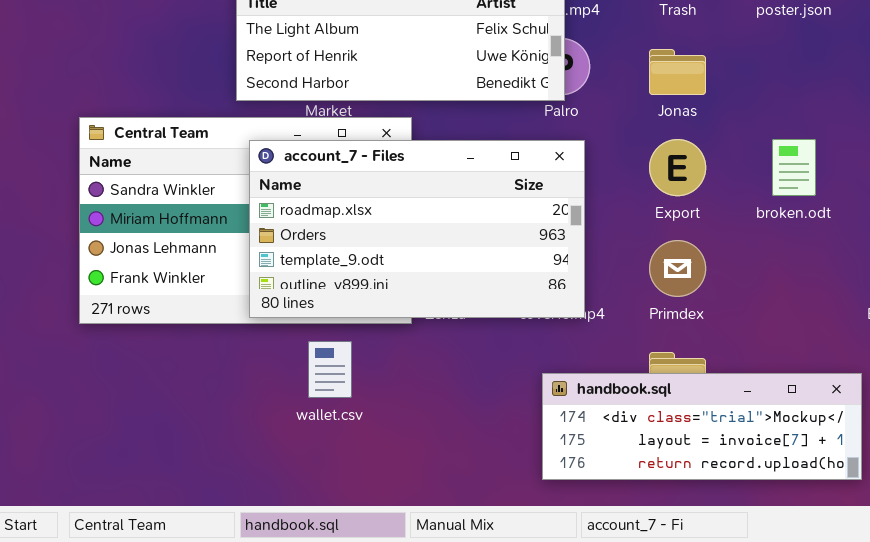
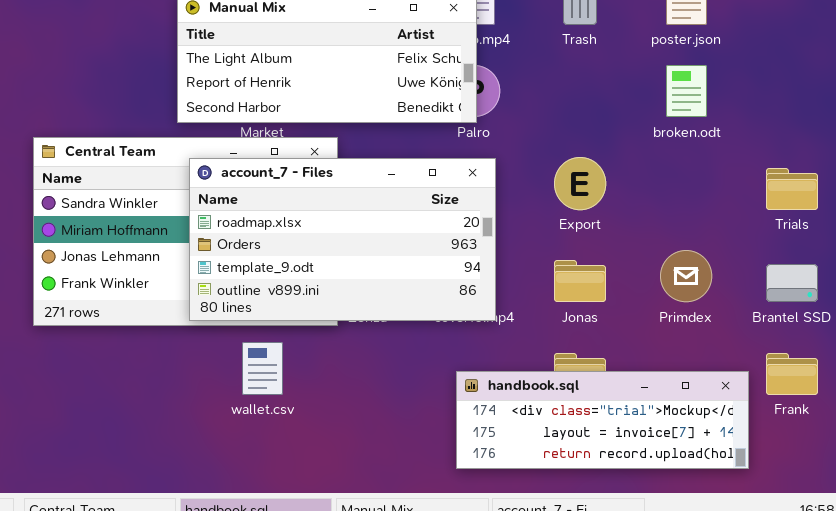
Jonas: [649,49,706,95] -> [554,260,606,302], moved
broken.odt: [772,139,816,196] -> [666,65,707,117], moved
Primdex: [649,240,706,297] -> [660,250,712,302], moved

